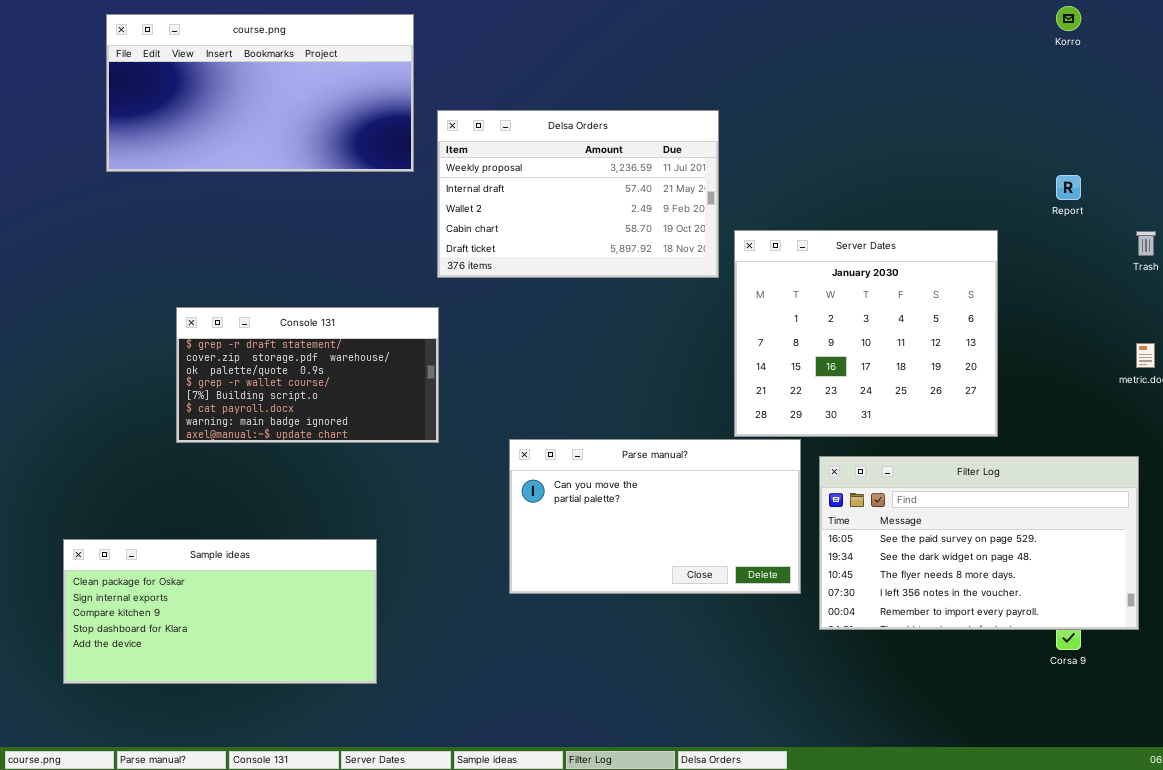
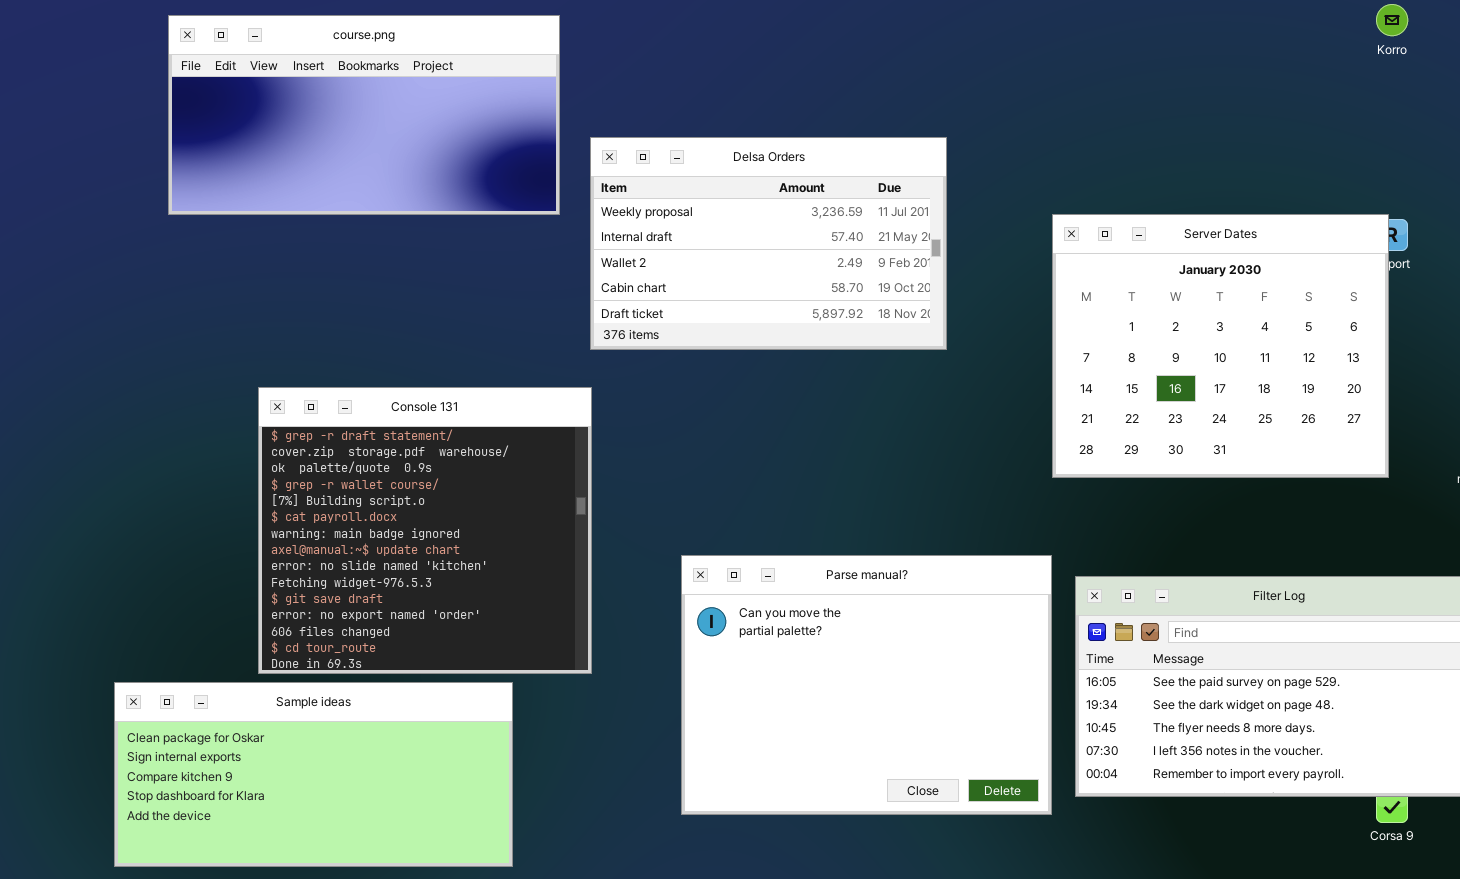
Server Dates: [734,230,998,437] -> [1052,214,1389,478], moved
Console 131: [176,307,439,443] -> [258,387,592,674], resized
Parse manual?: [509,439,801,594] -> [681,555,1052,815], resized

